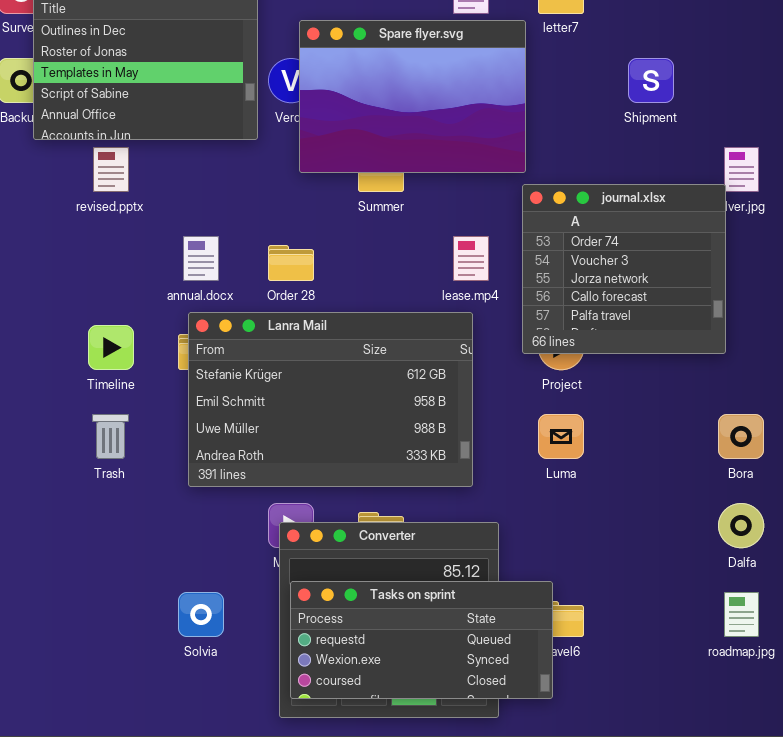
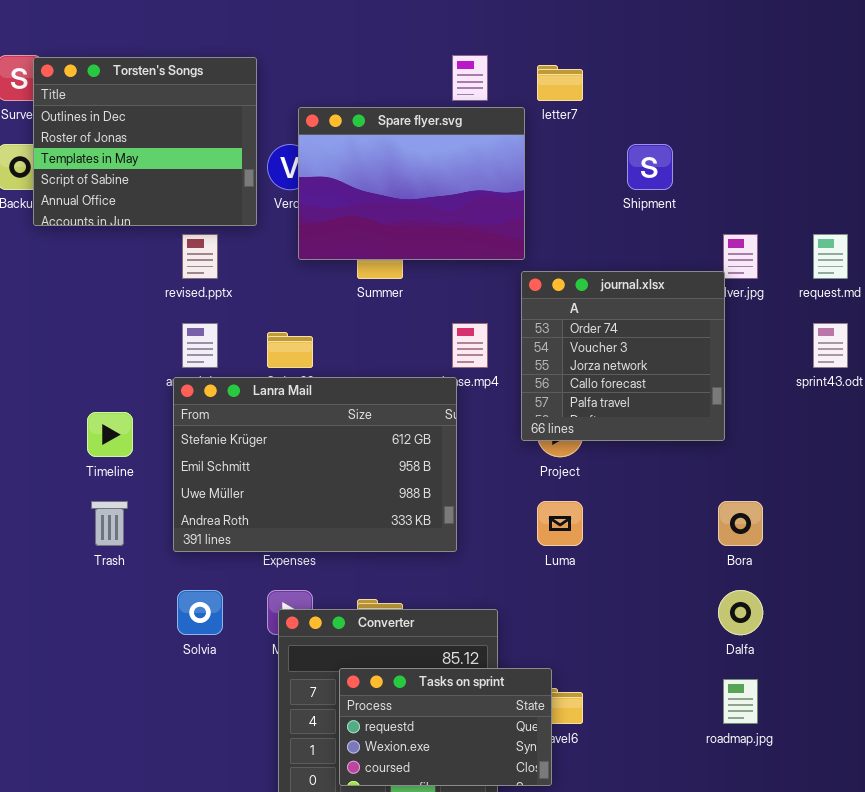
revised.pptx: [93,147,129,192] -> [182,234,218,279], moved
Lanra Mail: [188,312,473,487] -> [173,377,457,552], moved
Tasks on sprint: [290,581,553,699] -> [339,668,552,786], resized
Solvia: [178,592,224,637] -> [177,590,223,635], moved

